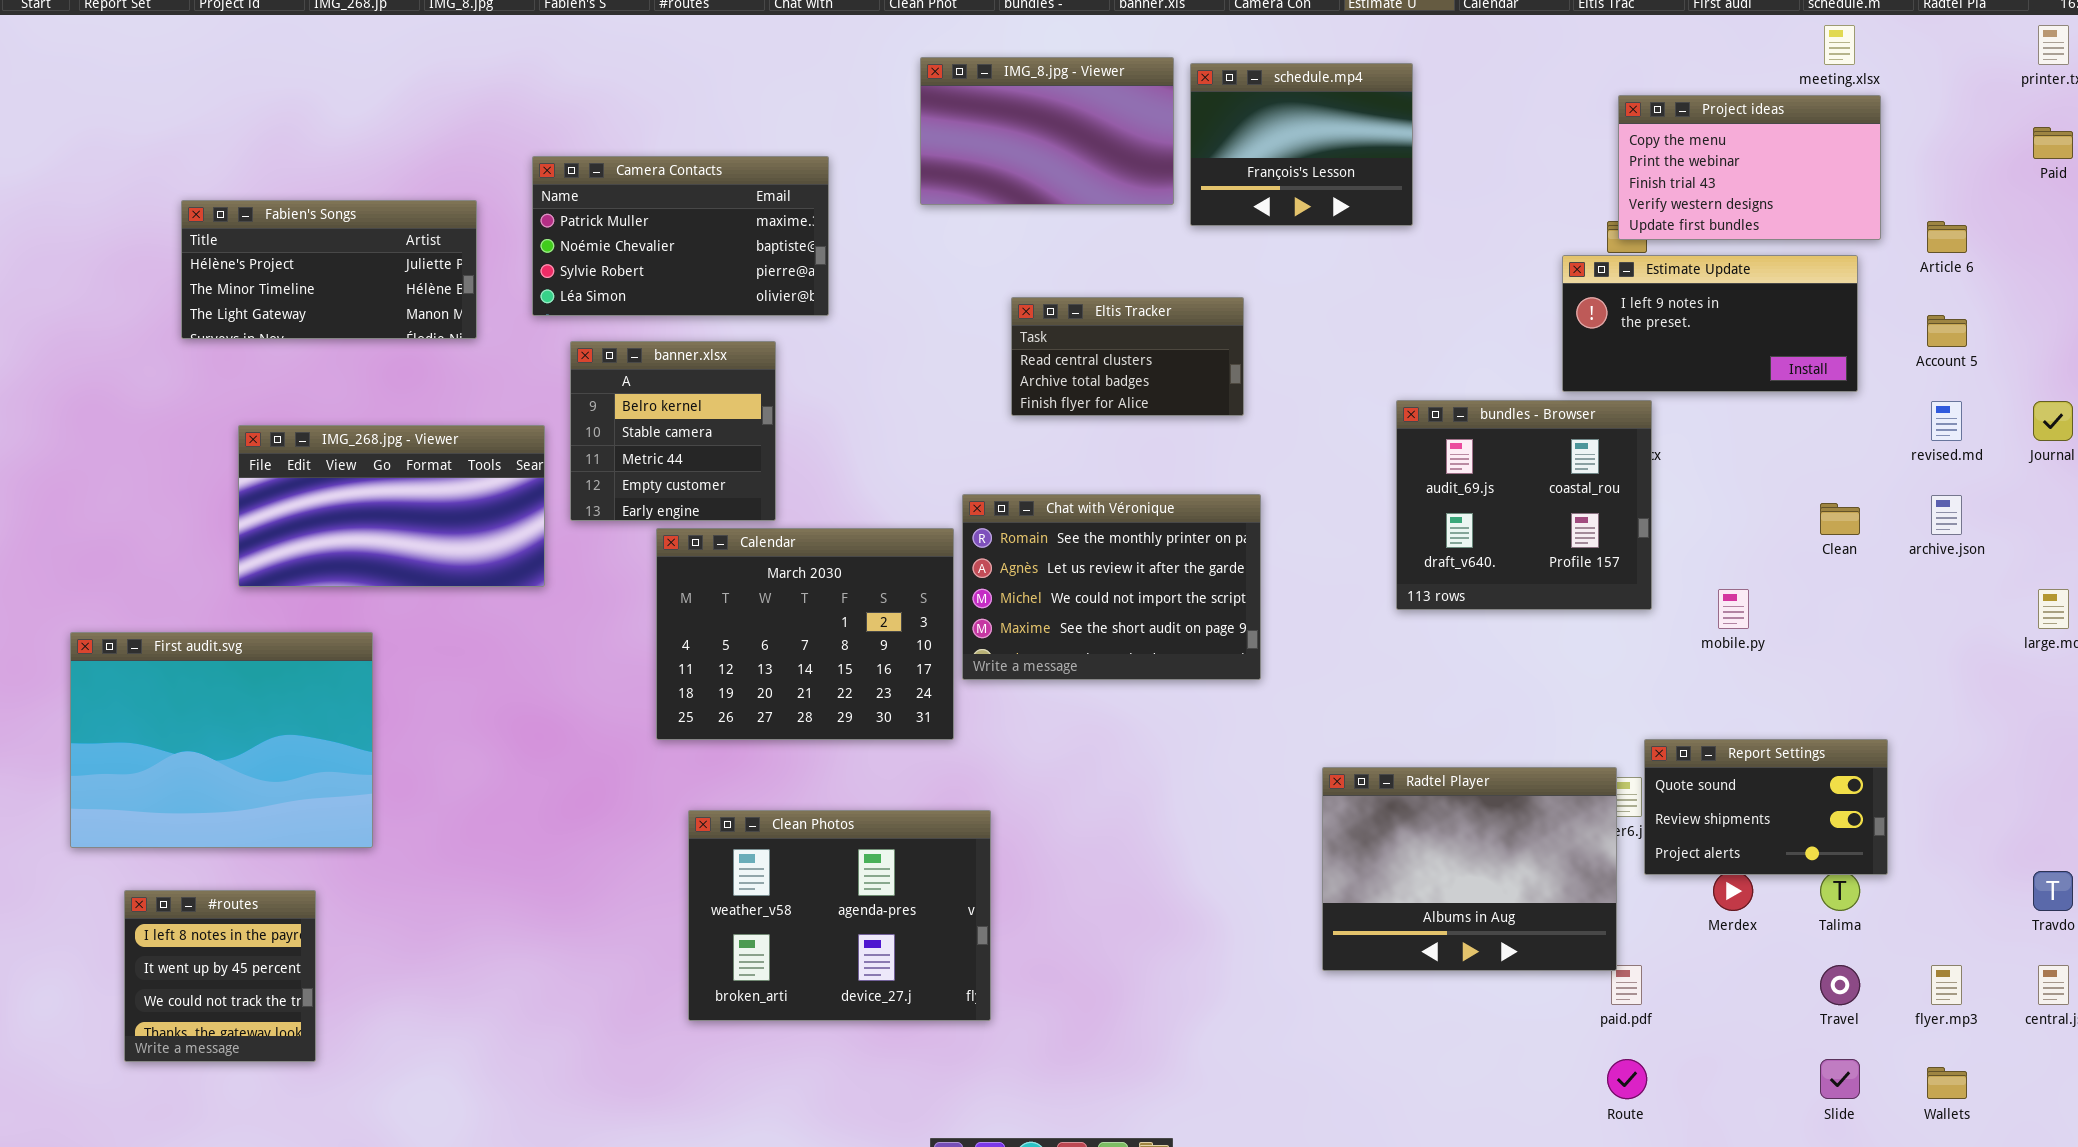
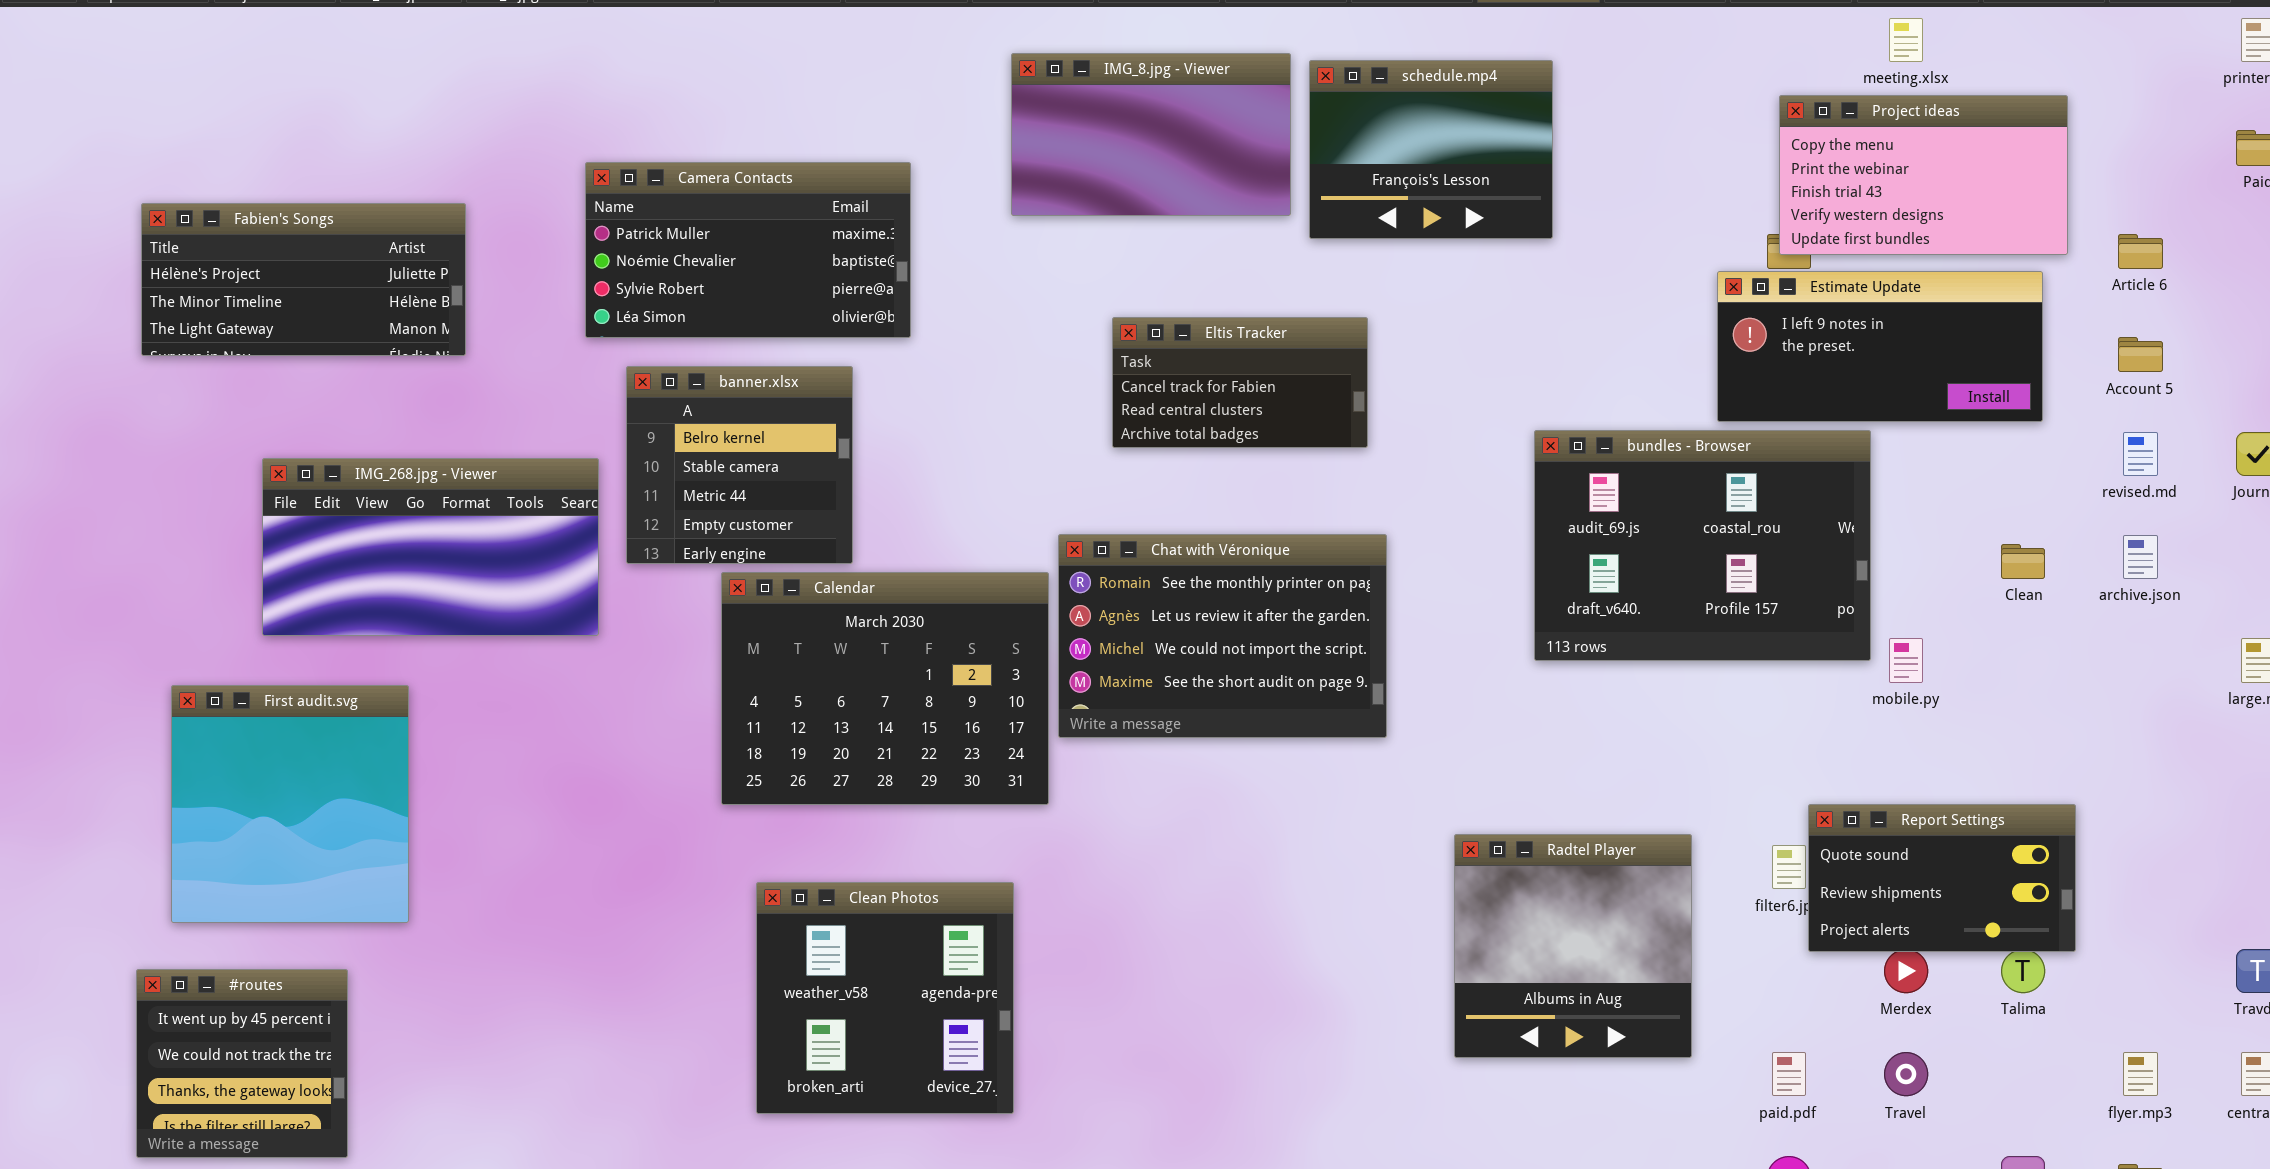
meeting.xlsx: [1824,25,1855,65] -> [1889,18,1923,62], moved
Fabien's Songs: [181,200,477,339] -> [141,203,466,356], moved
Eltis Tracker: [1011,297,1244,416] -> [1112,317,1368,448], scrolled up 1 row
bundles - Browser: [1396,400,1652,610] -> [1534,430,1871,661], resized
First audit.svg: [70,632,373,848] -> [171,685,409,923], resized
Radtel Player: [1322,767,1617,971] -> [1454,834,1692,1058], resized
Clean Photos: [688,810,991,1021] -> [756,882,1014,1114], resized
#routes: [124,890,316,1062] -> [136,969,348,1158], scrolled down 1 row
Travel: [1820,965,1860,1005] -> [1884,1052,1928,1096], moved

